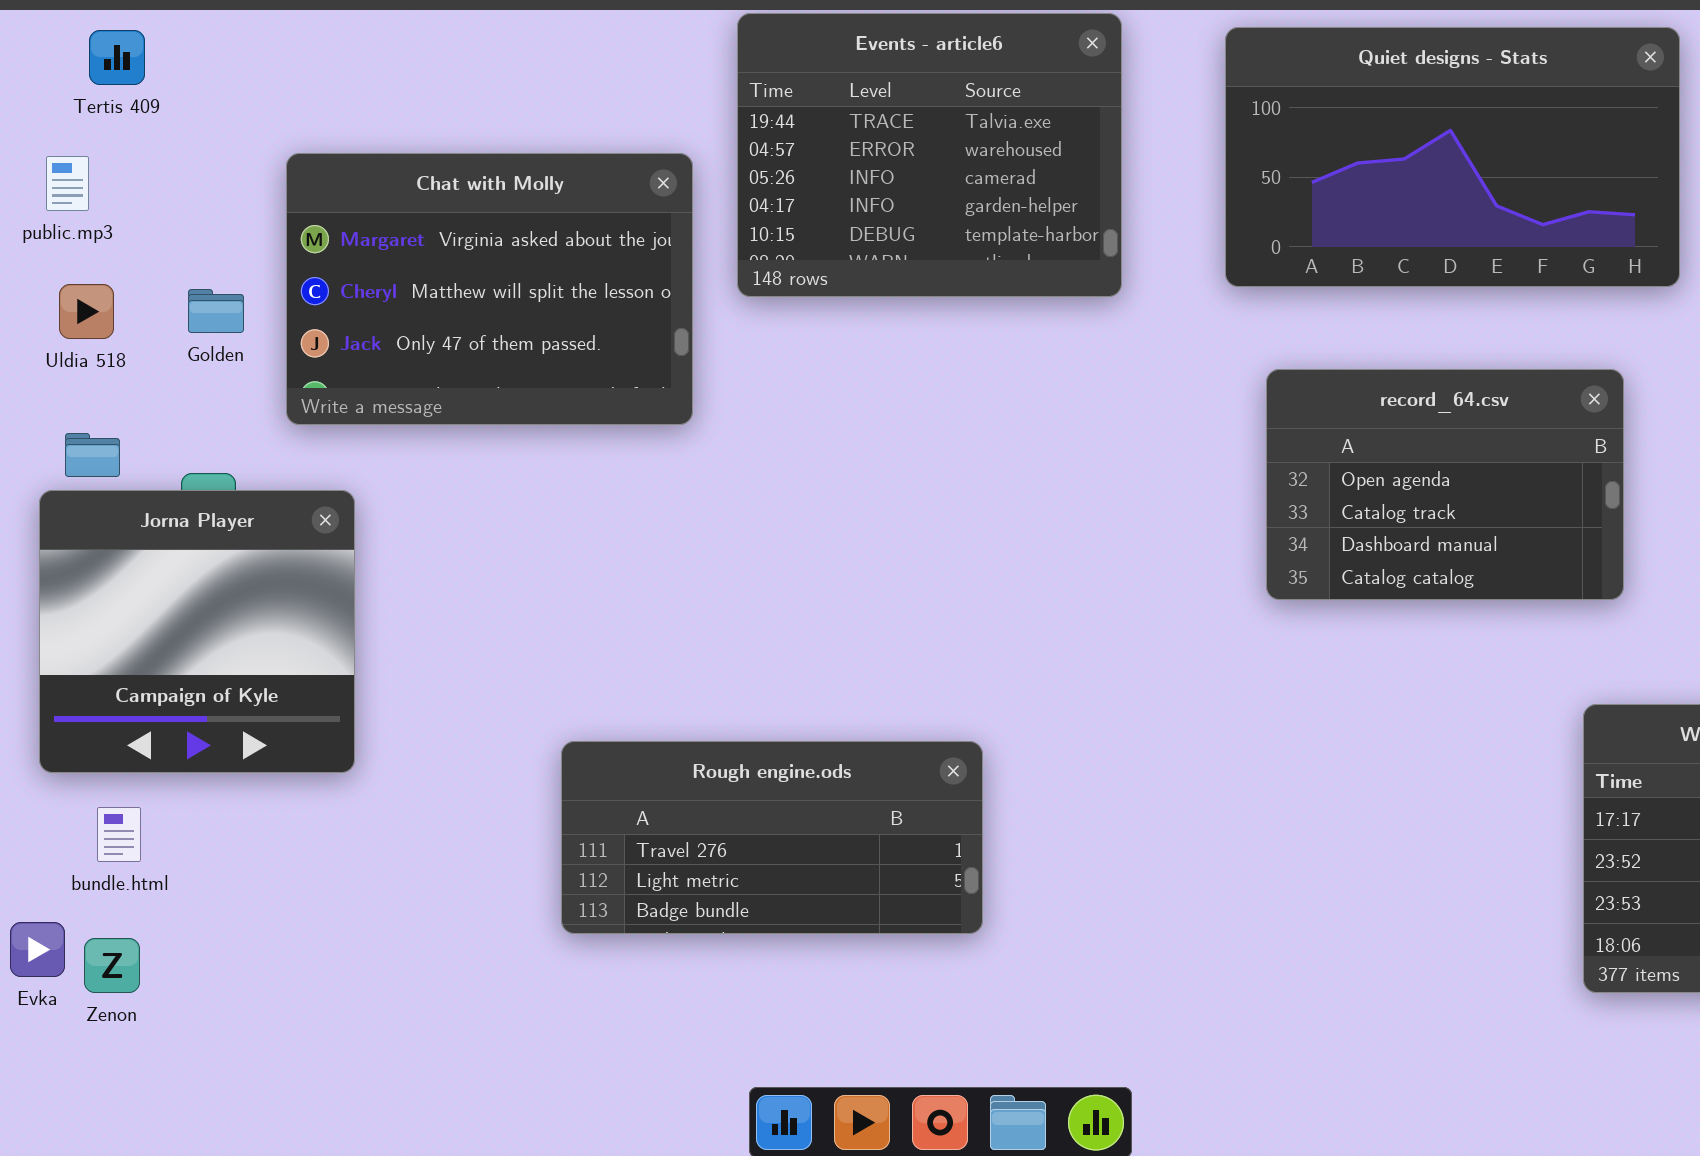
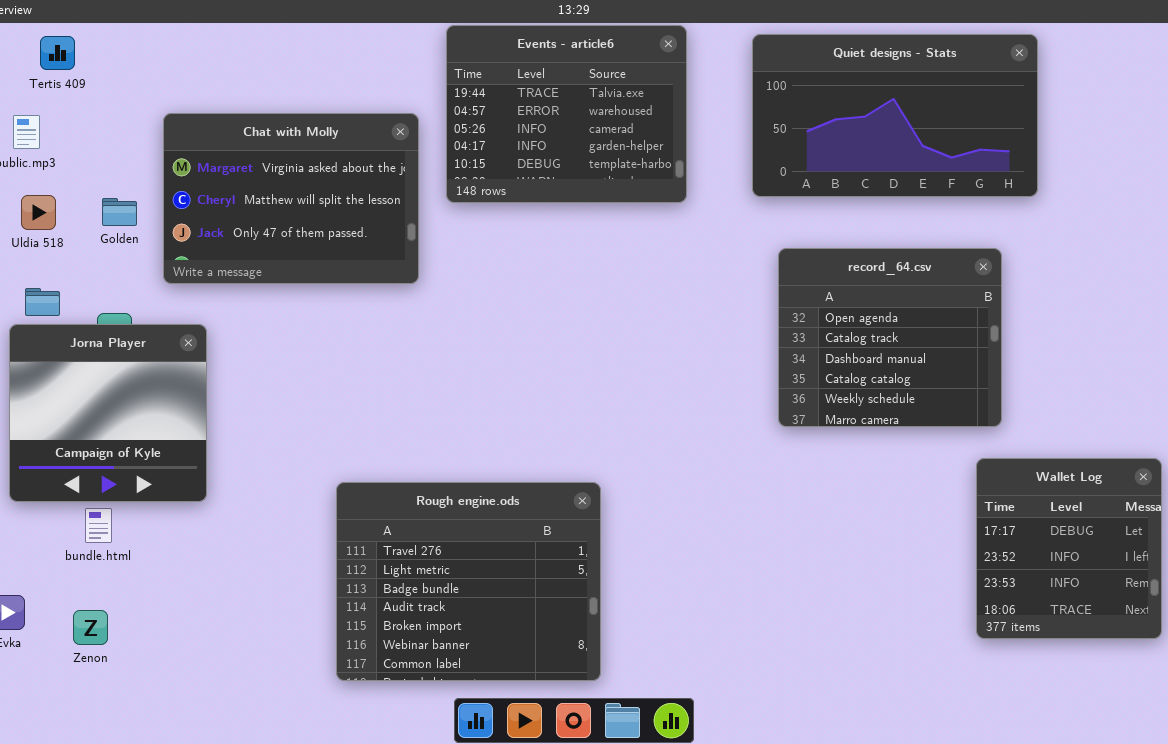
record_64.csv: [1266,369,1624,600] -> [778,248,1002,427], resized
Rough engine.ods: [561,741,983,934] -> [336,482,601,681], resized
bundle.html: [97,807,141,862] -> [85,508,112,543], moved
Zenon: [84,938,140,993] -> [73,610,108,645], moved

